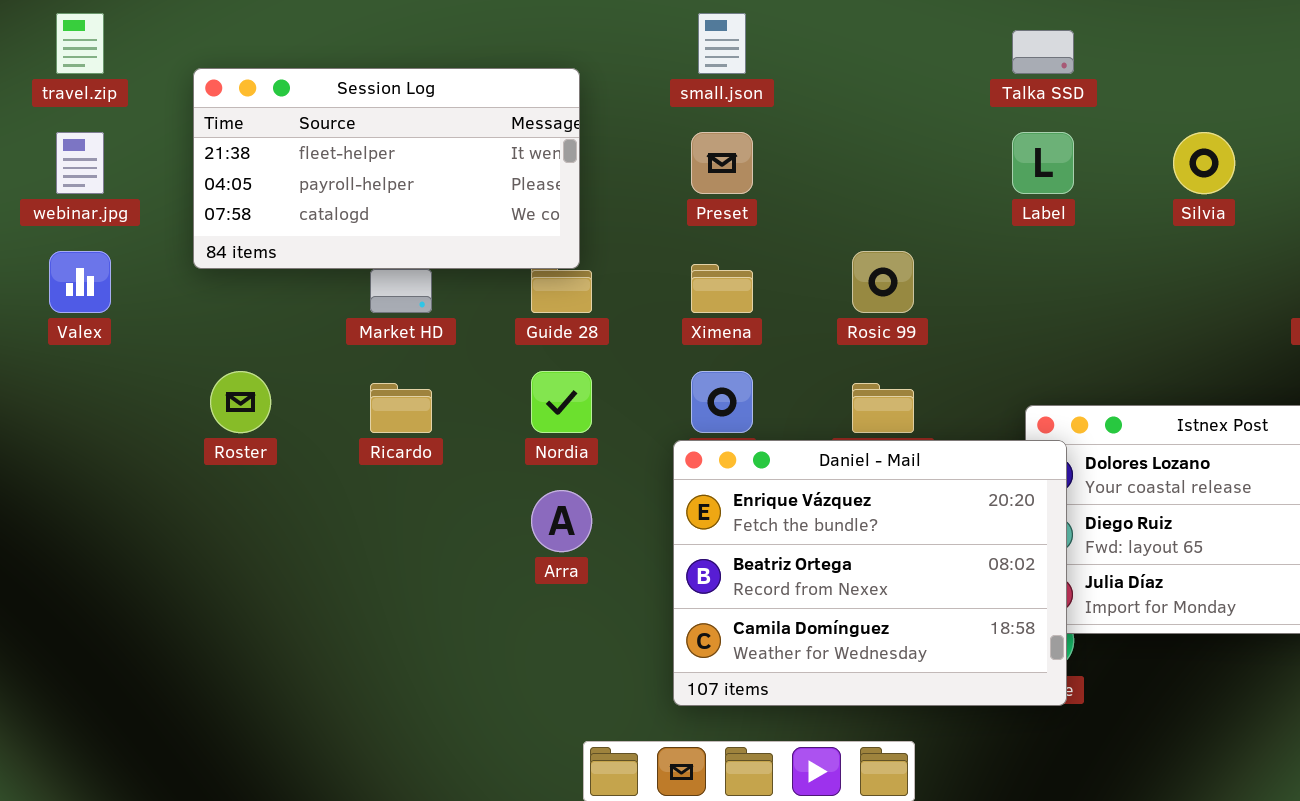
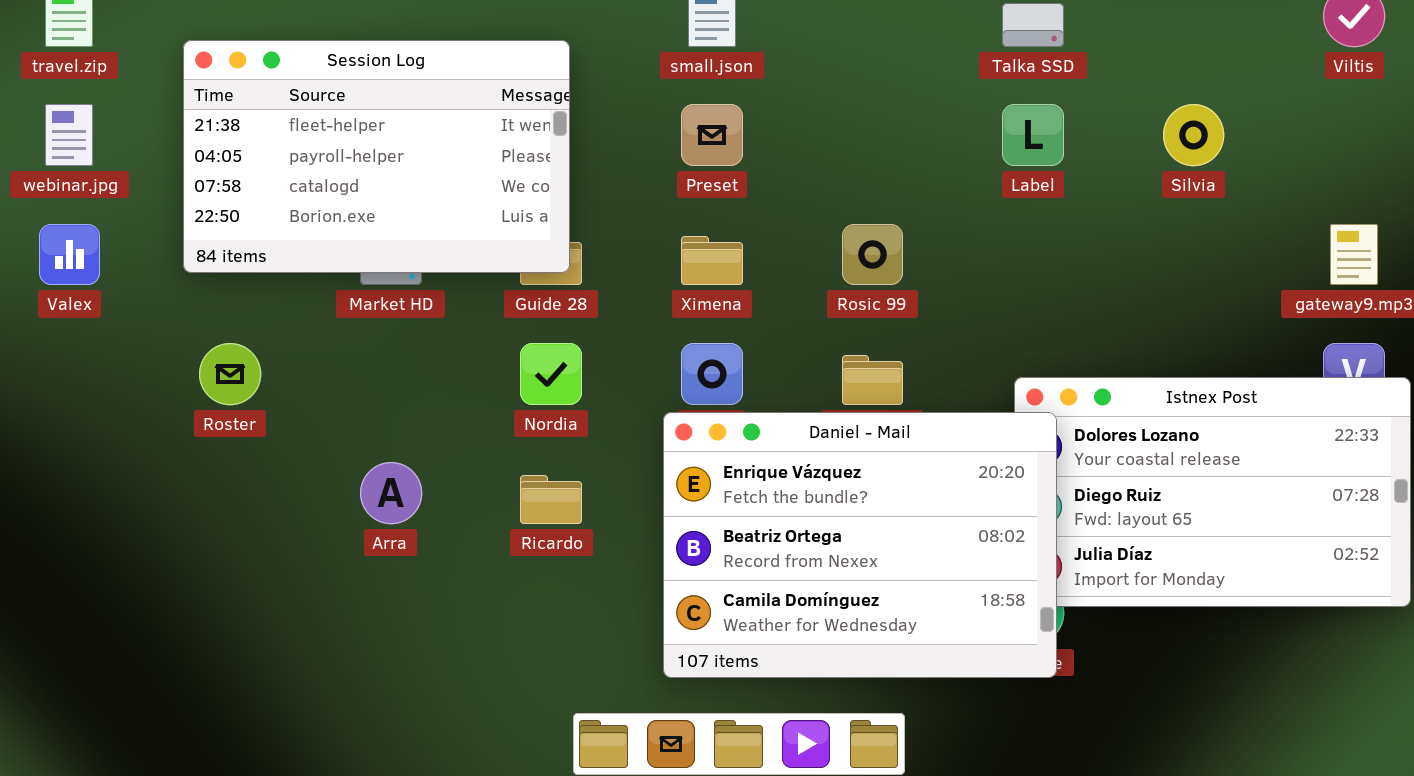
Session Log: [193,68,580,269] -> [183,40,570,273], resized
Ricardo: [370,383,432,433] -> [520,475,582,524], moved
Arra: [531,490,592,552] -> [360,462,422,524], moved

